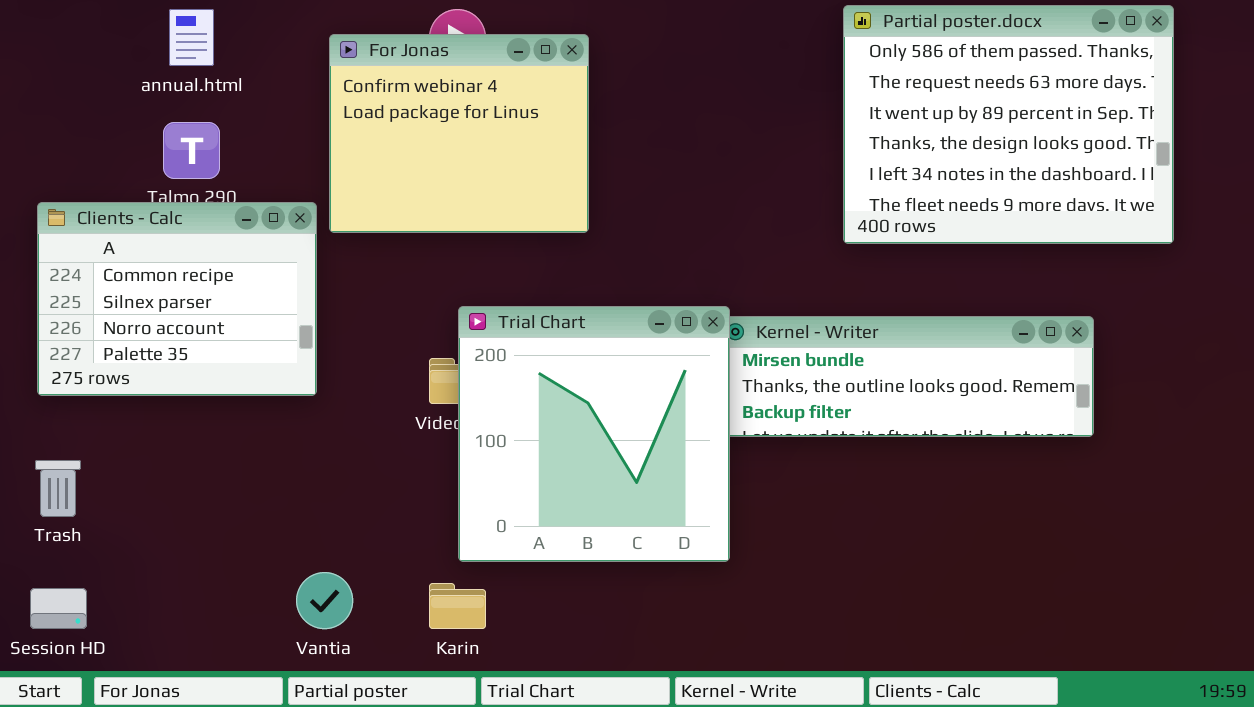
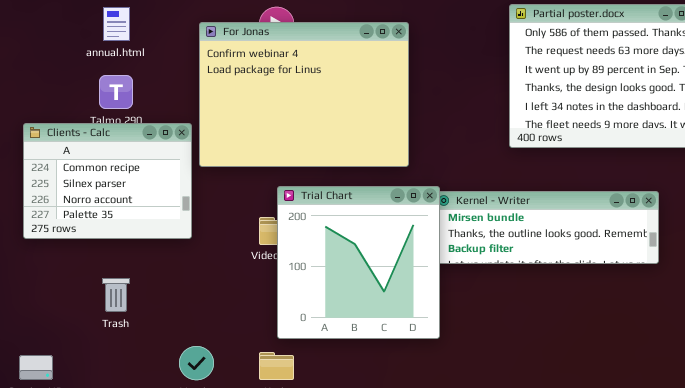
For Jonas: [329,34,589,233] -> [199,22,409,167], resized
Trash: [35,460,81,517] -> [102,278,130,312], moved

